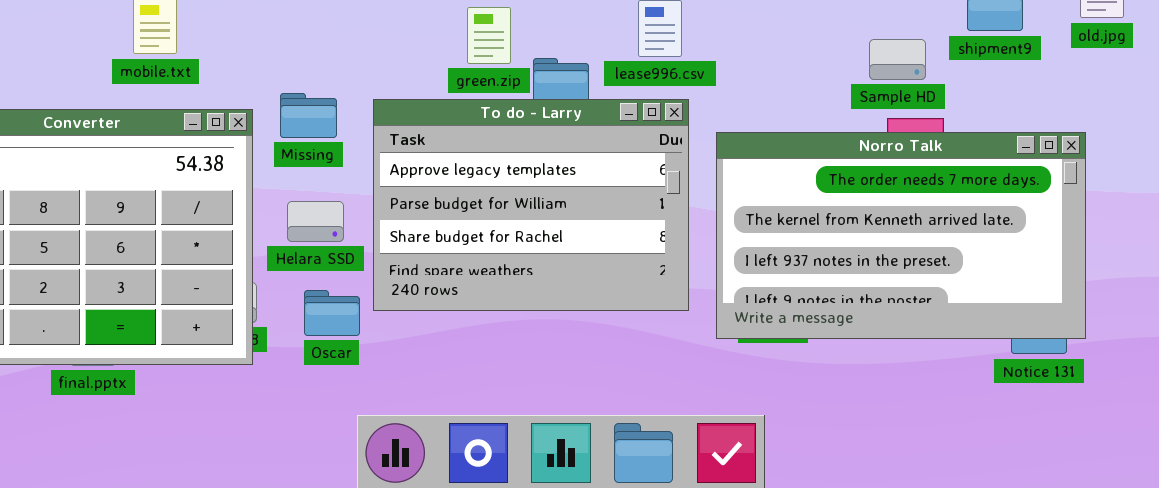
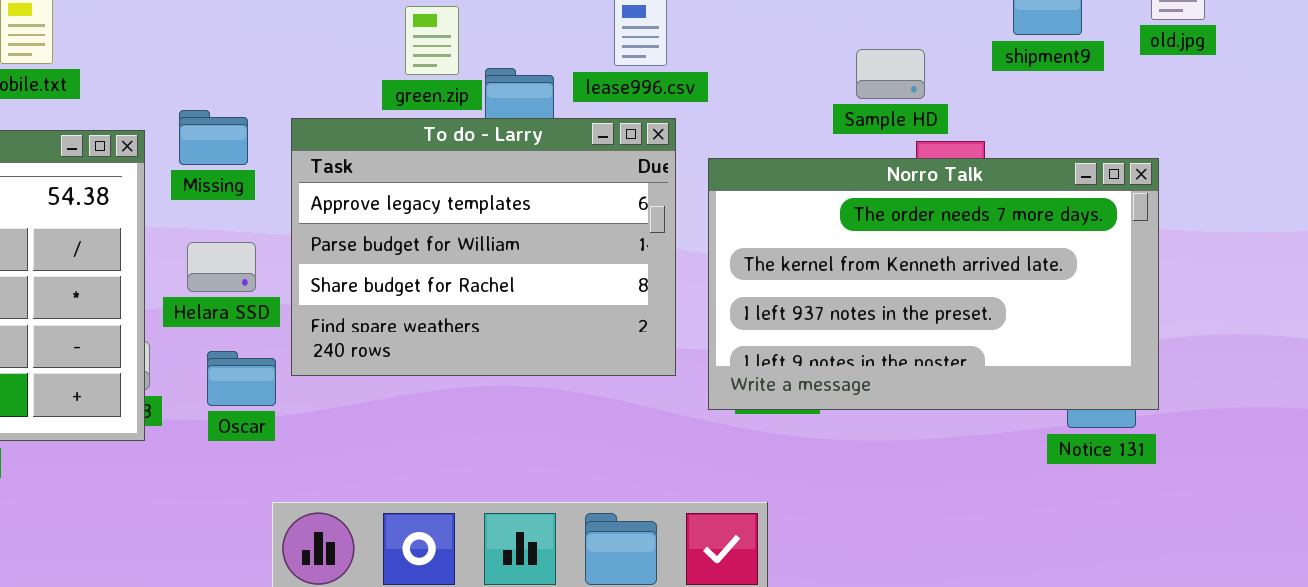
Sample HD: [869,39,926,80] -> [856,49,925,99], moved

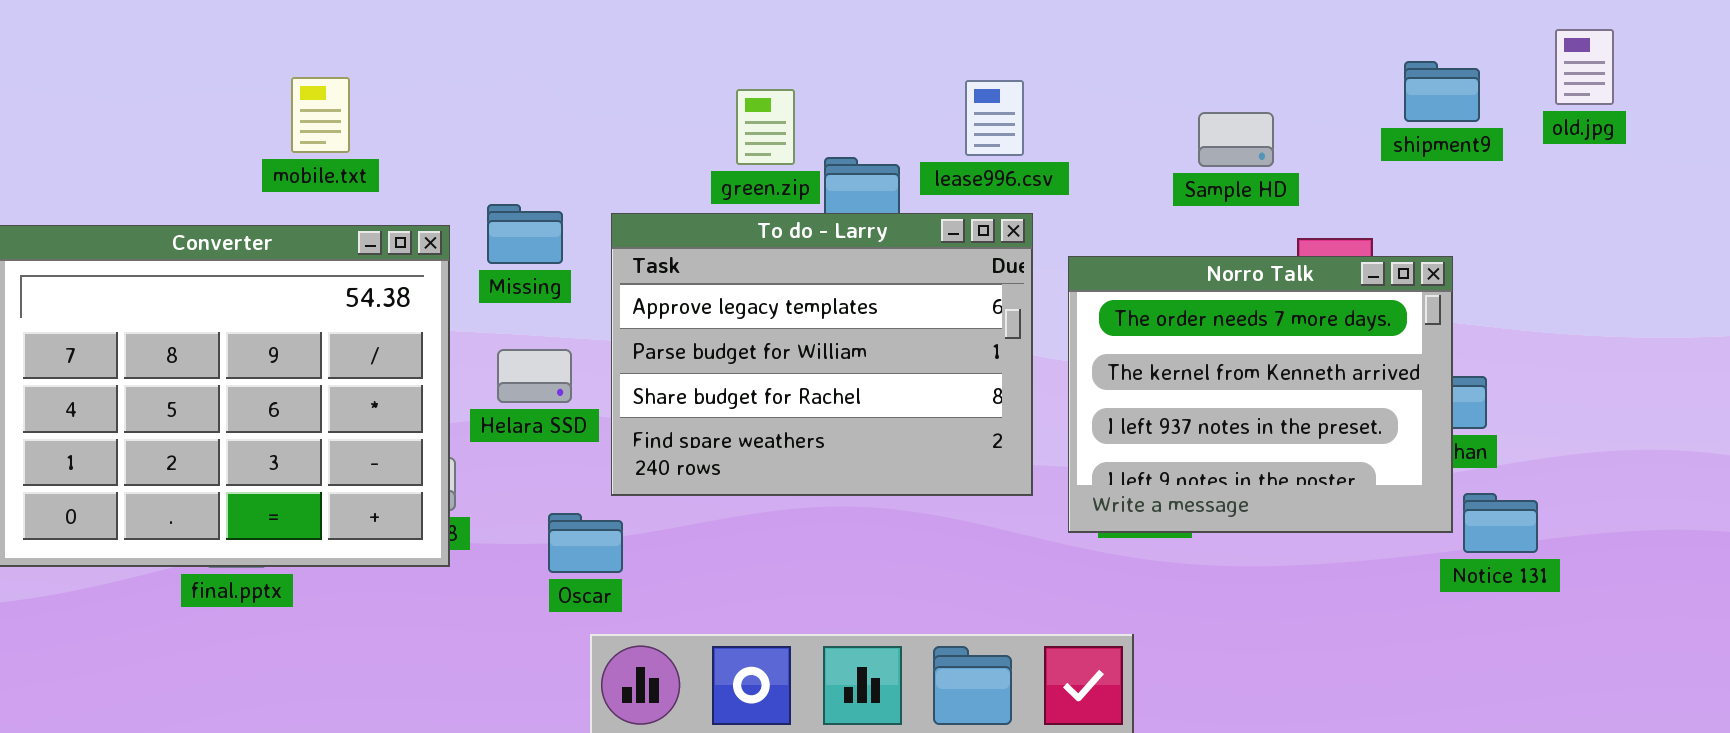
Sample HD: [856,49,925,99] -> [1198,112,1274,167], moved
Norro Talk: [708,158,1159,410] -> [1068,256,1453,533], resized
Oscar: [207,351,276,406] -> [548,513,623,573], moved

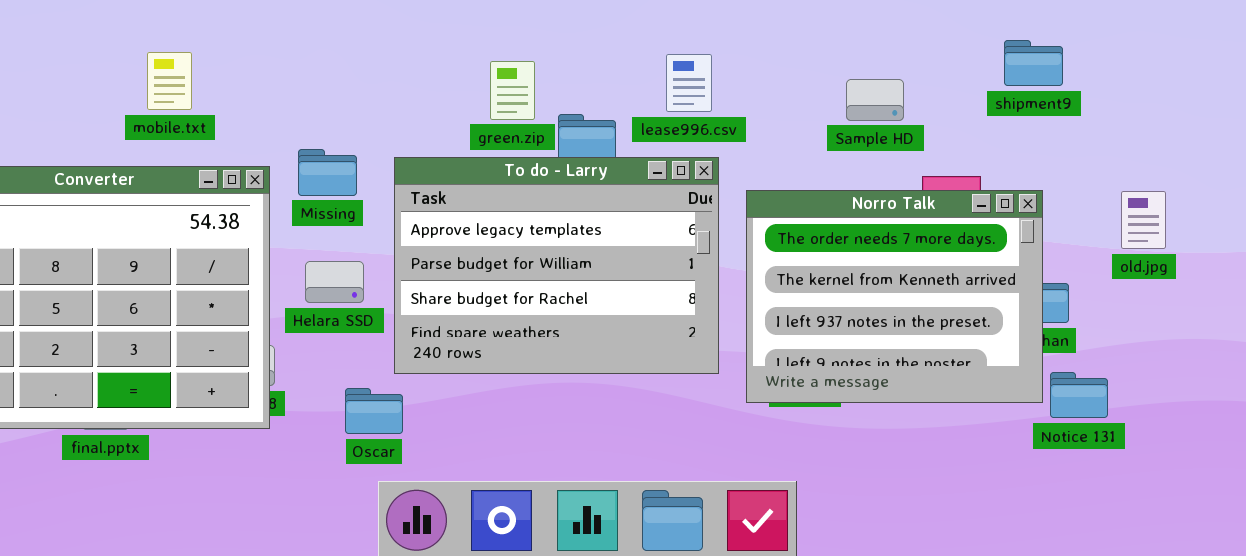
old.jpg: [1555,29,1614,105] -> [1121,191,1166,249], moved

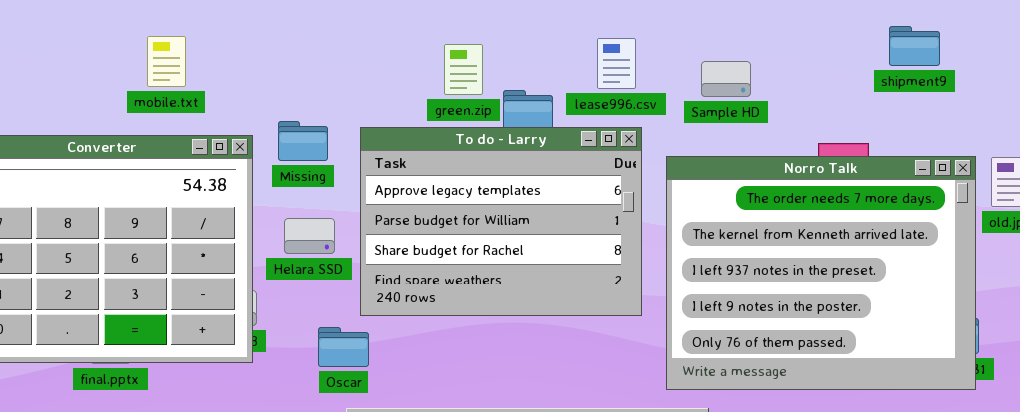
Sample HD: [846,79,904,121] -> [701,61,751,97], moved
Norro Talk: [746,190,1043,403] -> [666,156,976,390], resized

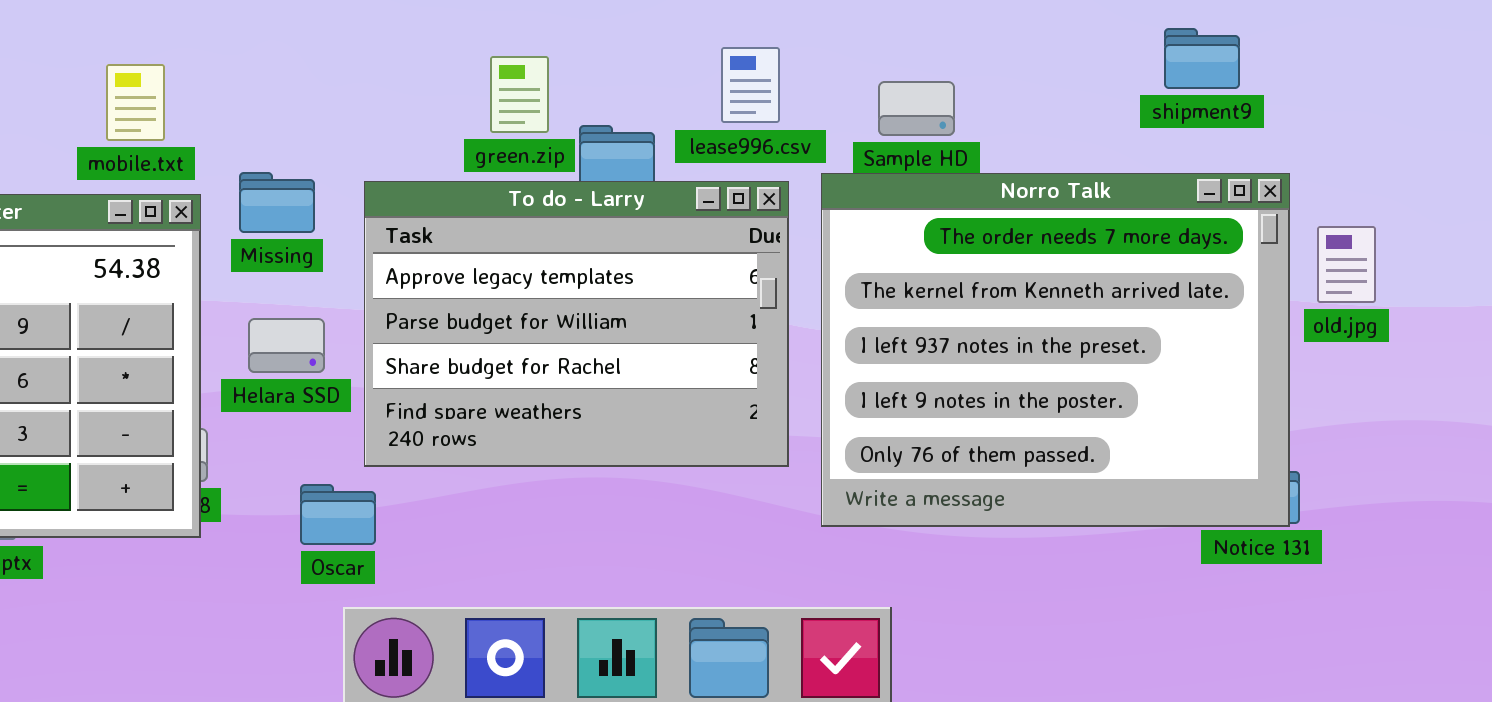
mobile.txt: [147,36,186,87] -> [106,64,165,141], moved
Norro Talk: [666,156,976,390] -> [821,173,1290,527], moved

